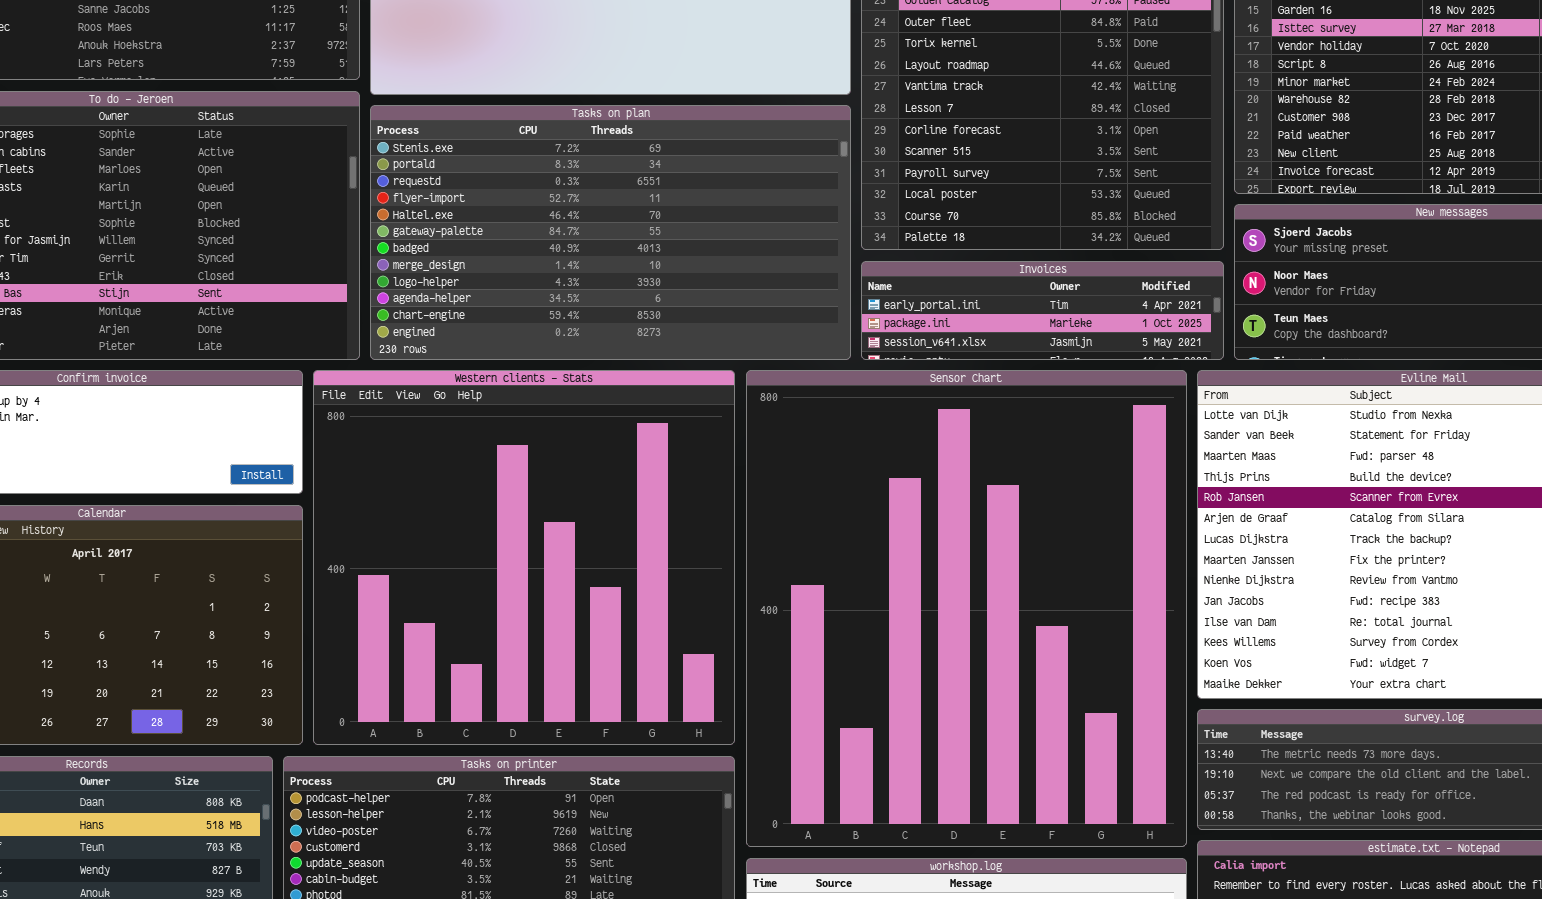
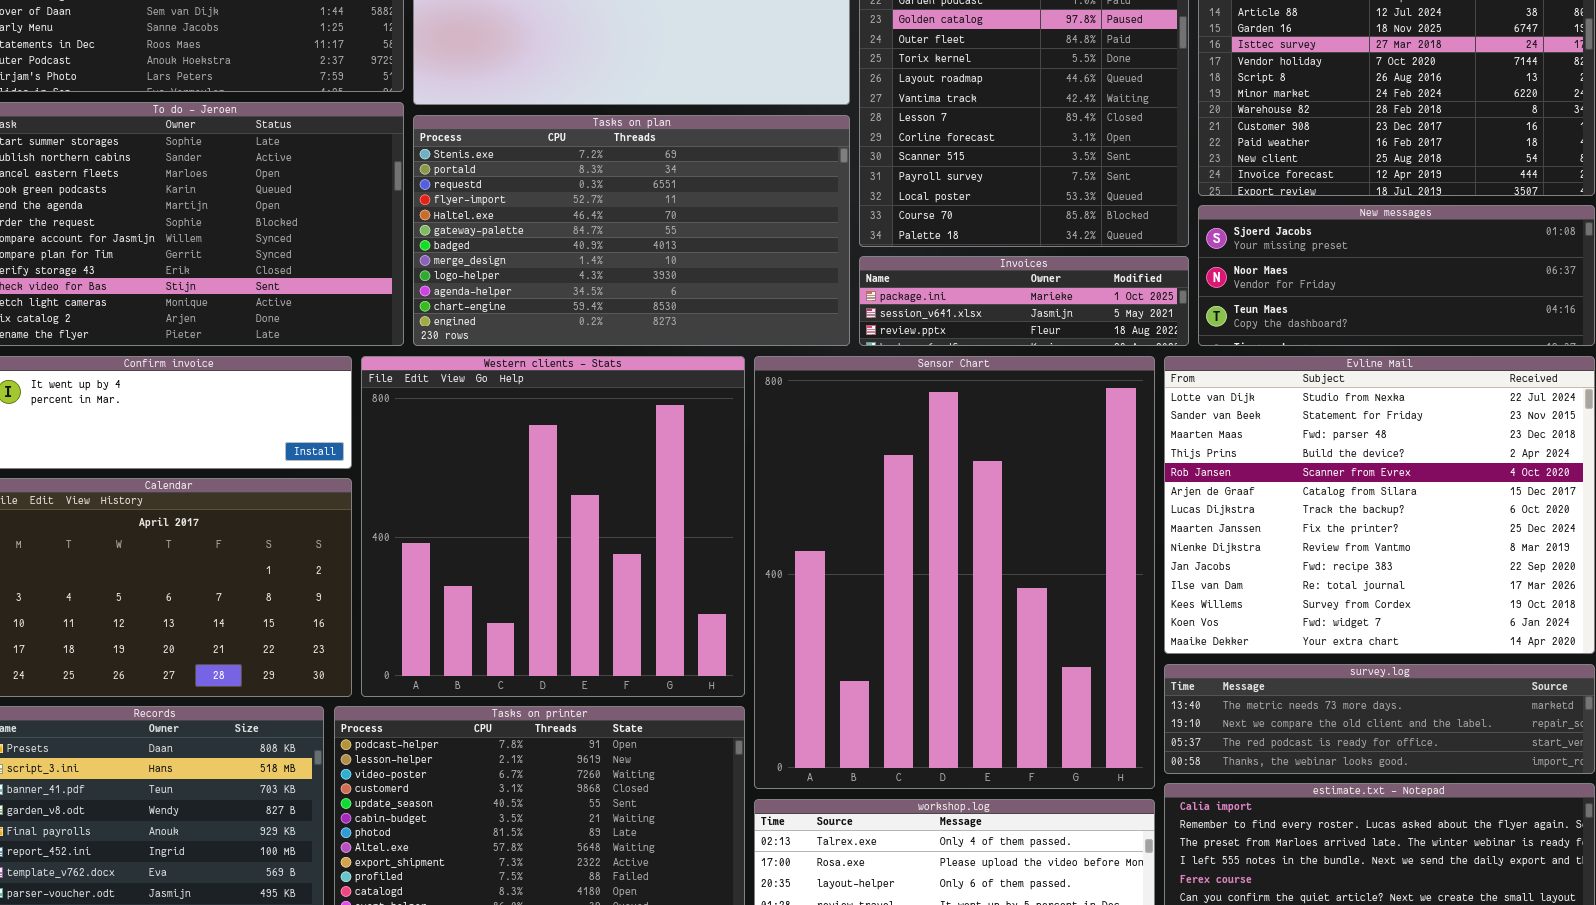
Invoices: [861,261,1224,360] -> [859,256,1189,346], scrolled down 1 row

